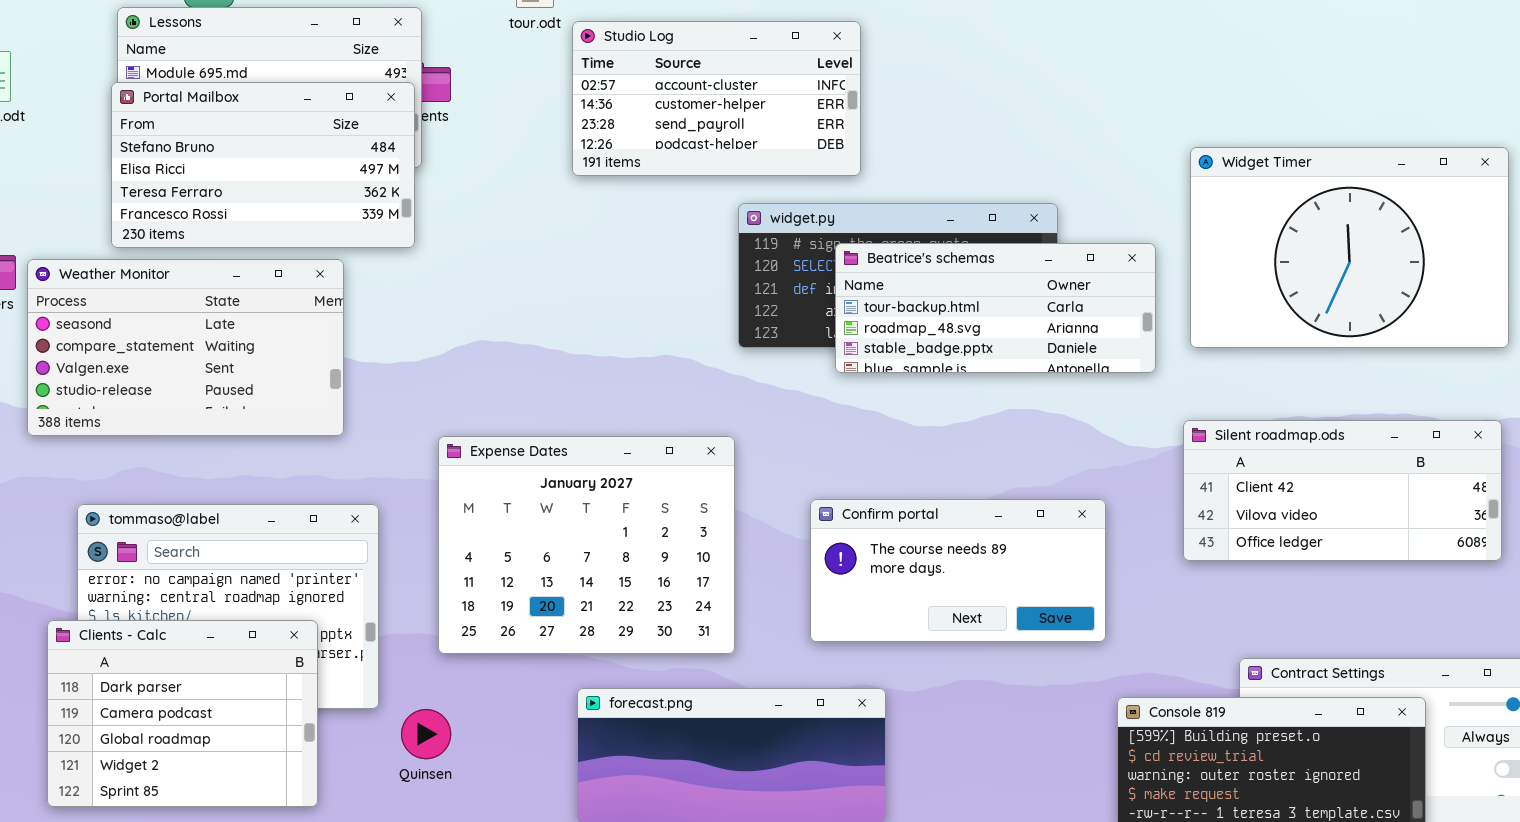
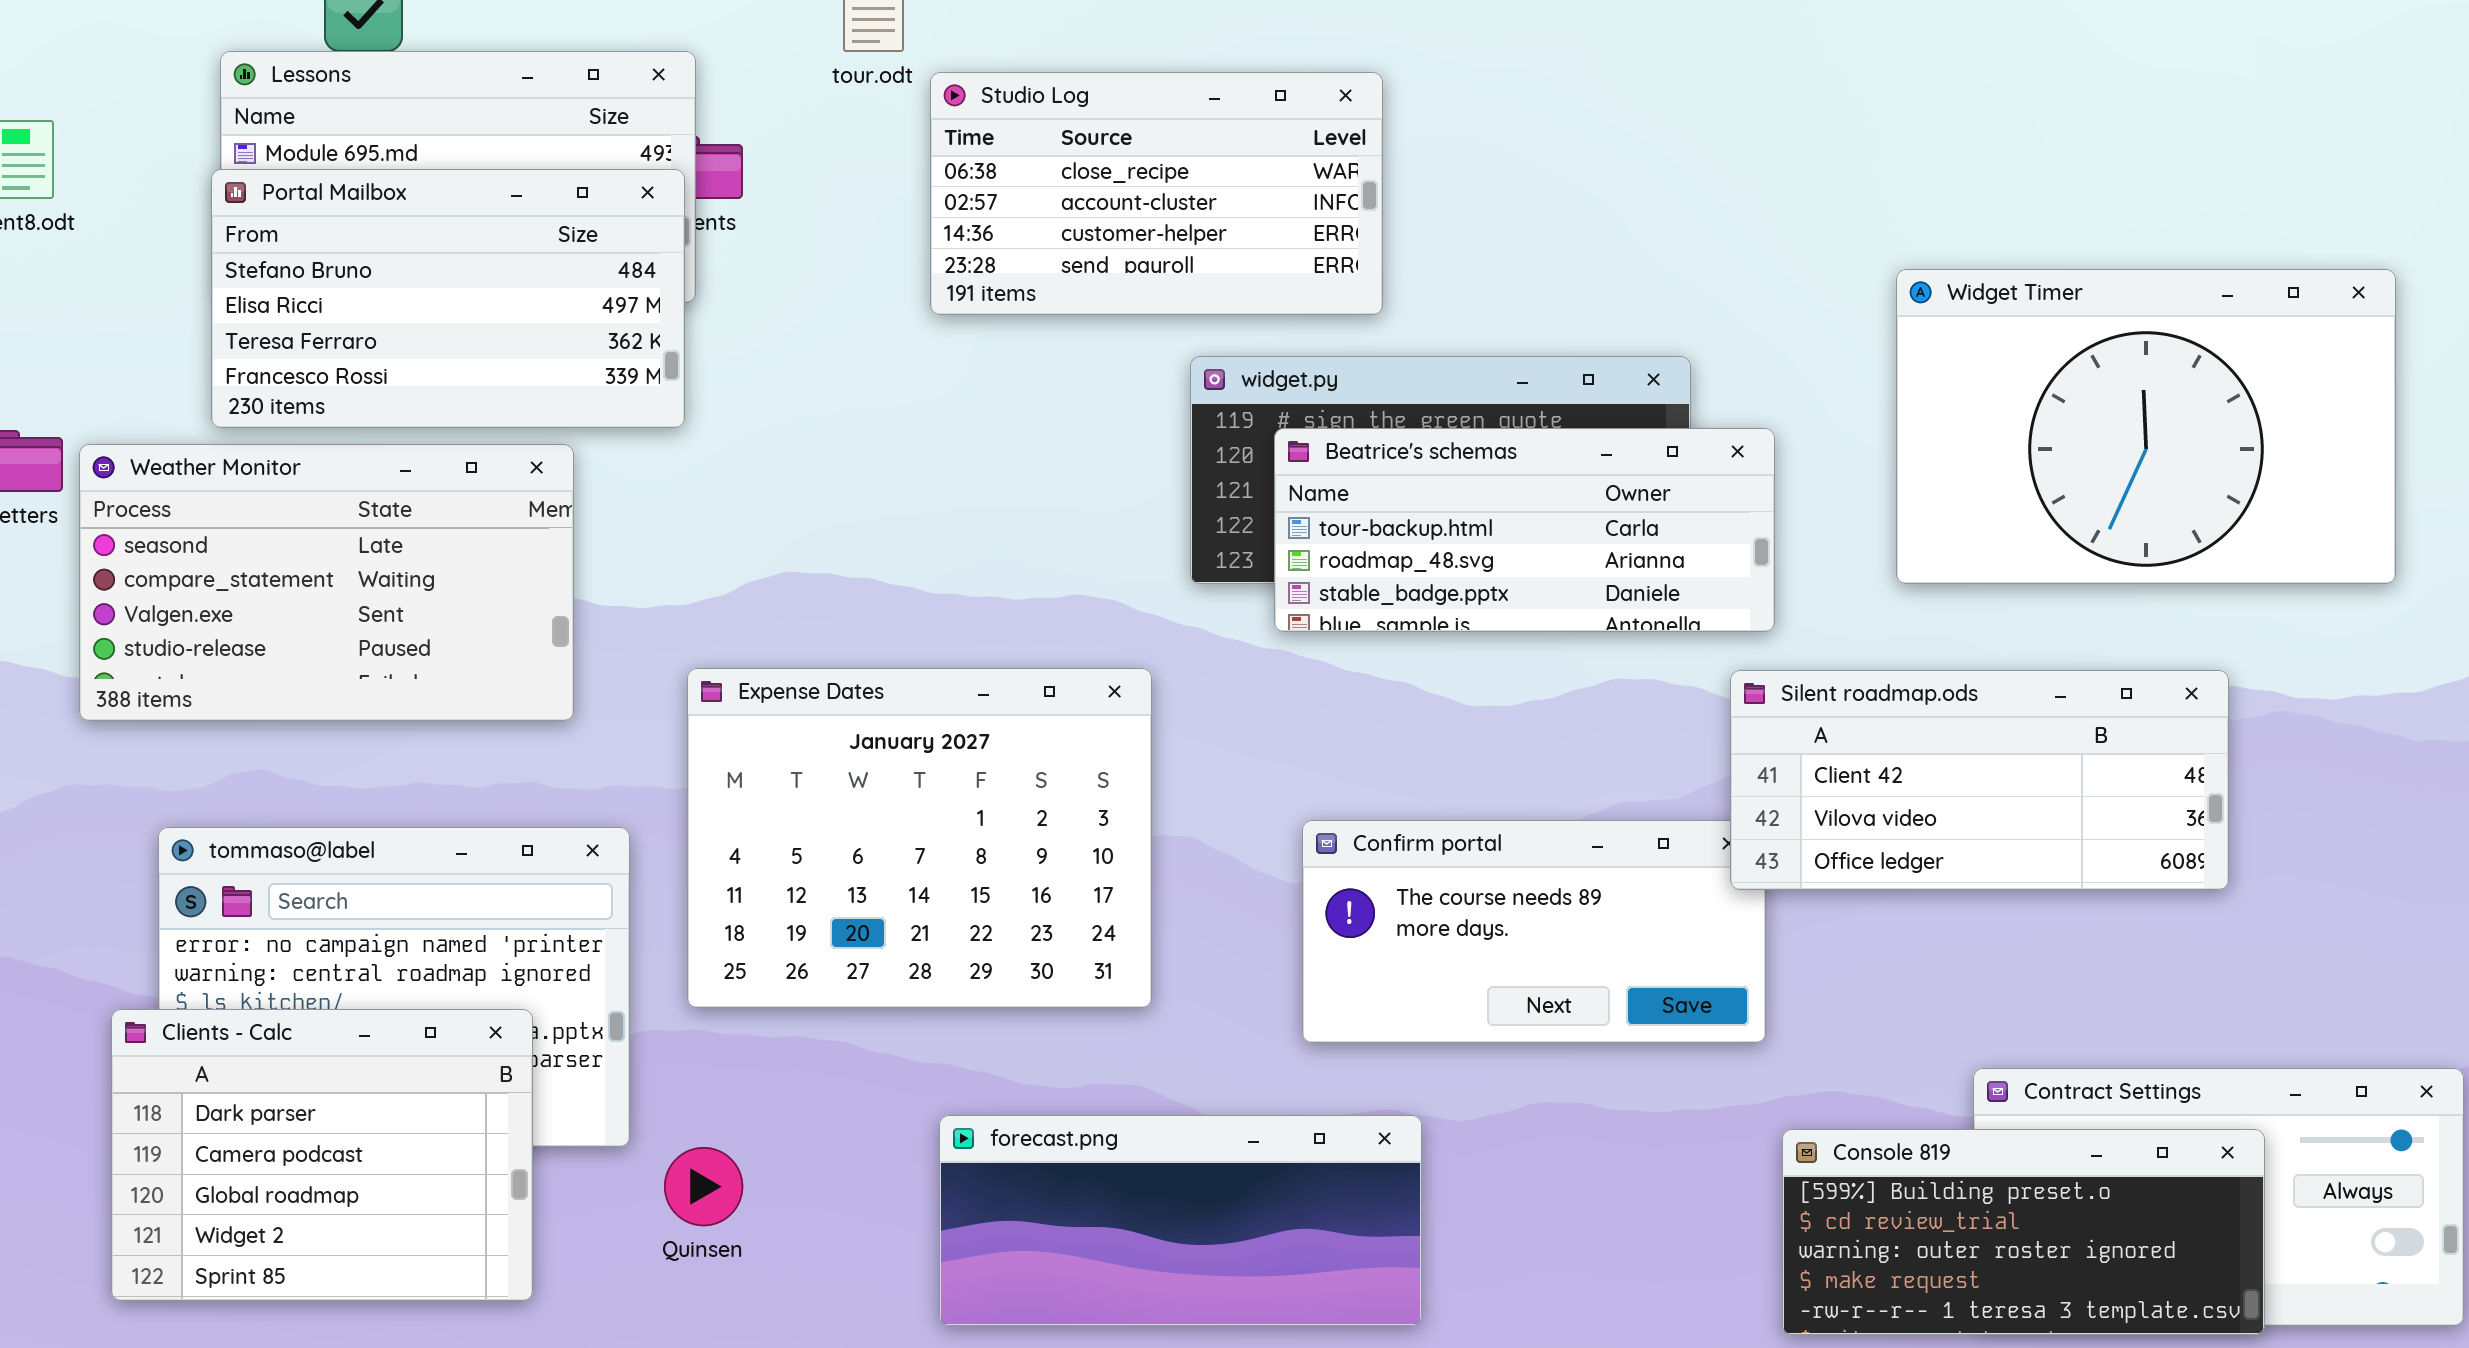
Studio Log: [572,21,861,176] -> [930,72,1383,315], scrolled up 1 row
Beatrice's schemas: [835,243,1156,373] -> [1274,428,1775,632], moved
Silent roadmap.ods: [1183,420,1502,561] -> [1730,670,2229,890], moved
Expense Dates: [438,436,735,654] -> [687,668,1152,1008], moved

